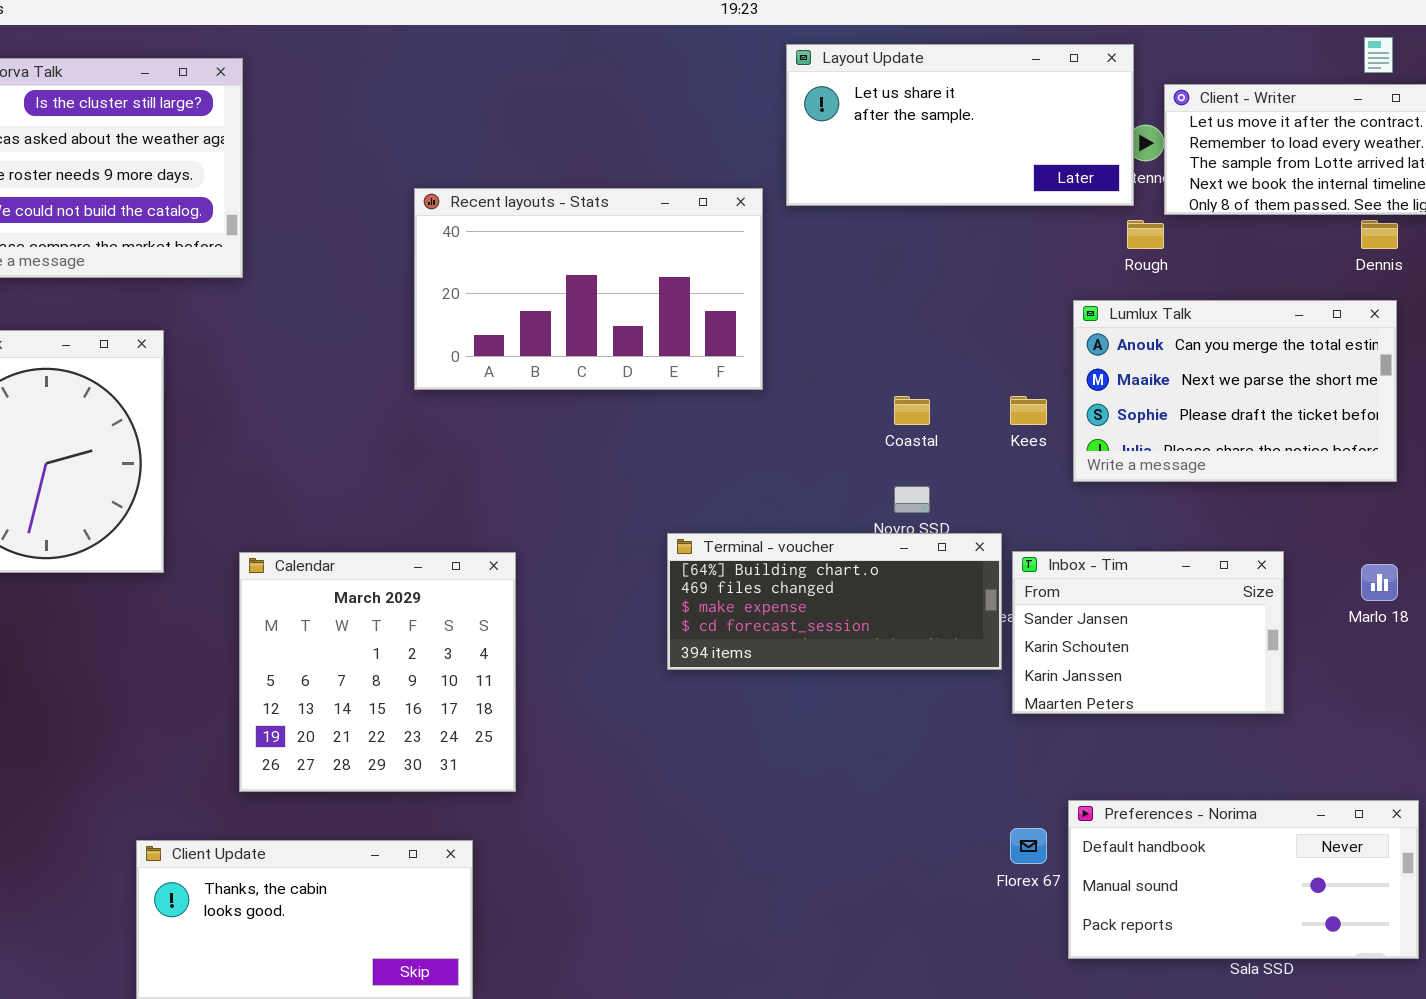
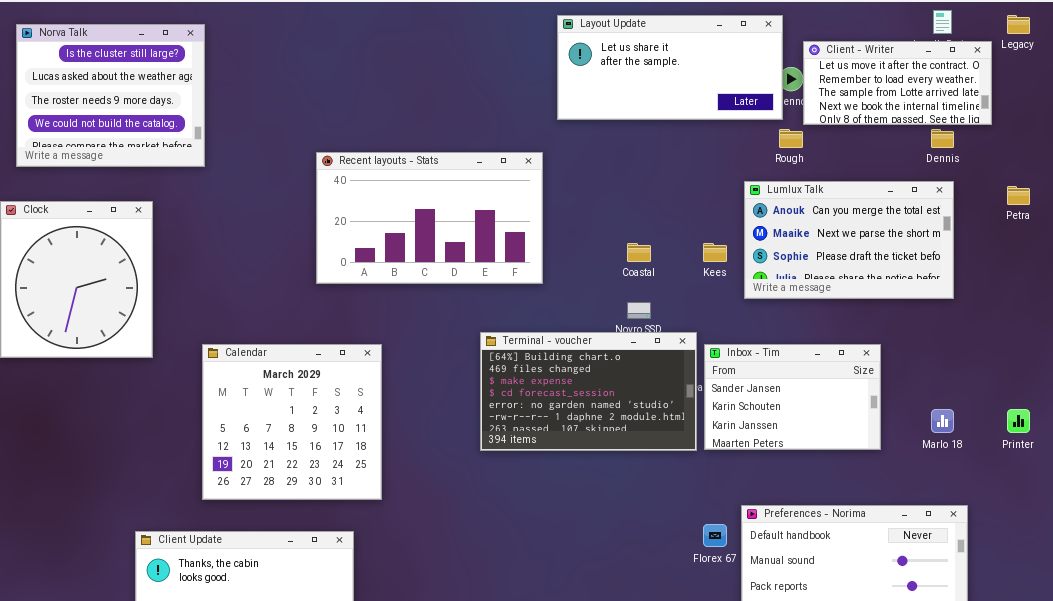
Recent layouts - Stats: [414,188,763,390] -> [316,152,543,284], moved
Terminal - voucher: [667,533,1002,670] -> [480,332,697,451], resized
Marlo 18: [1361,564,1398,601] -> [931,409,954,433], moved

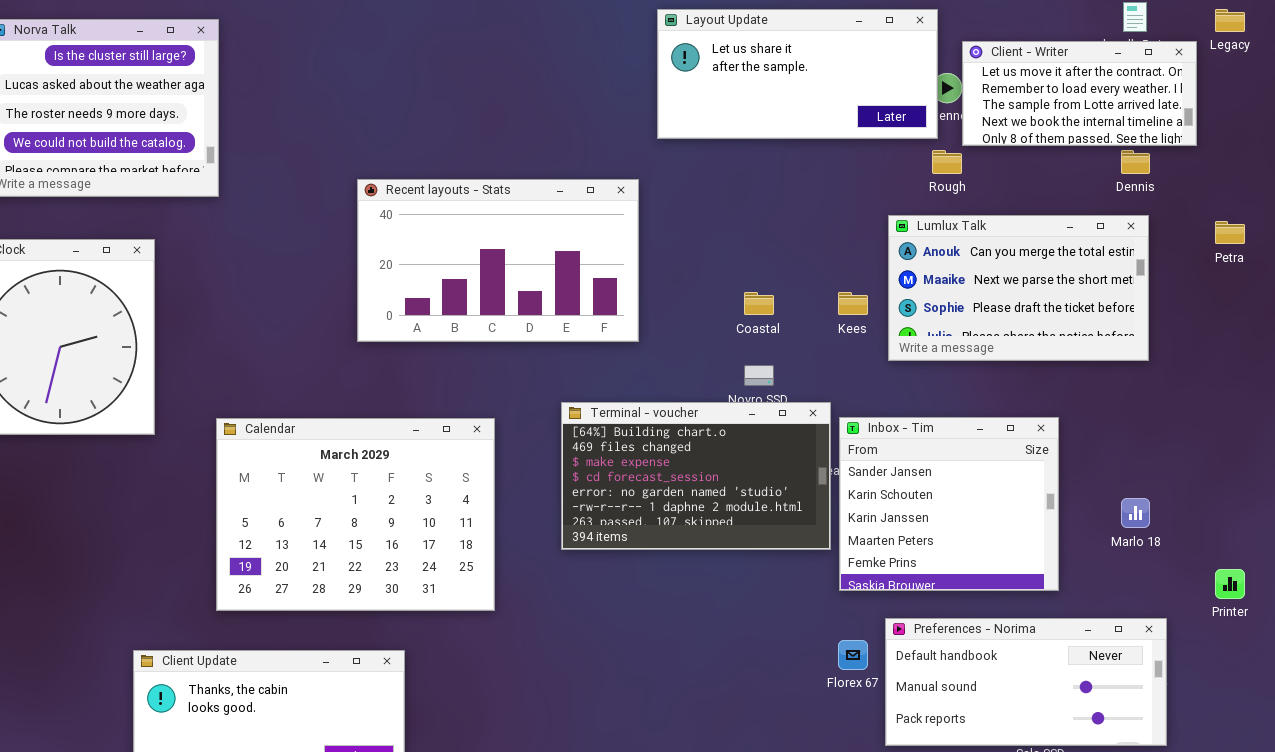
Inbox - Tim: [704,344,881,450] -> [839,417,1059,591], resized
Calendar: [202,344,382,500] -> [216,418,495,611], resized
Printer: [1007,409,1030,433] -> [1215,569,1245,599], moved

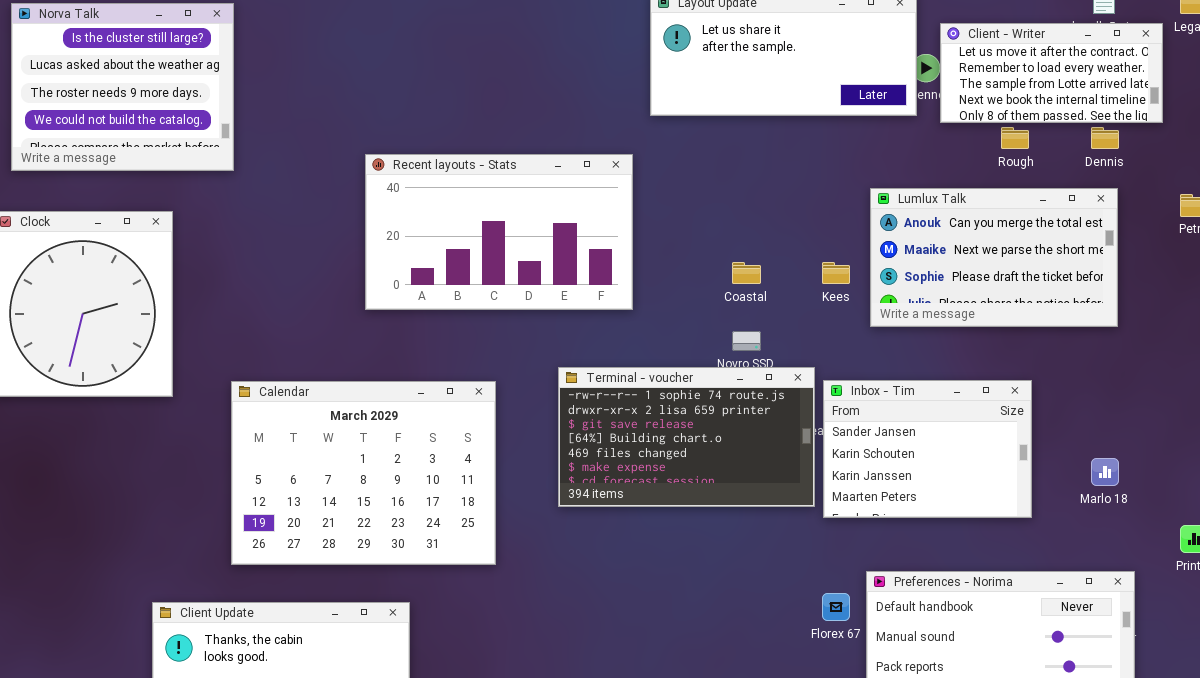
Rough: [932,150,962,174] -> [1001,127,1029,149], moved
Terminal - voucher: [561,402,831,550] -> [558,367,815,507], scrolled up 3 rows
Inbox - Tim: [839,417,1059,591] -> [823,380,1032,518], resized

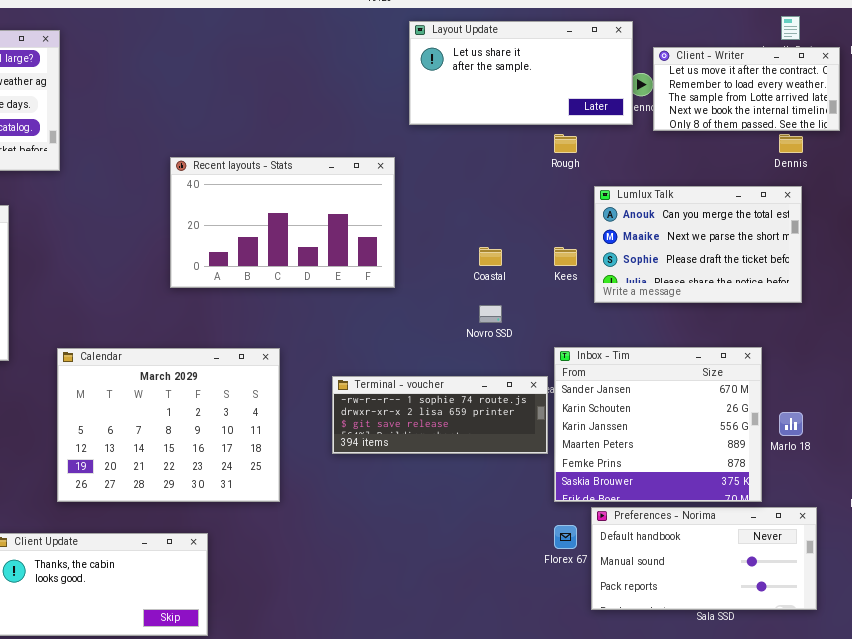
Rough: [1001,127,1029,149] -> [554,134,577,153], moved
Terminal - voucher: [558,367,815,507] -> [332,376,548,454], resized
Inbox - Tim: [823,380,1032,518] -> [554,347,762,502], resized

